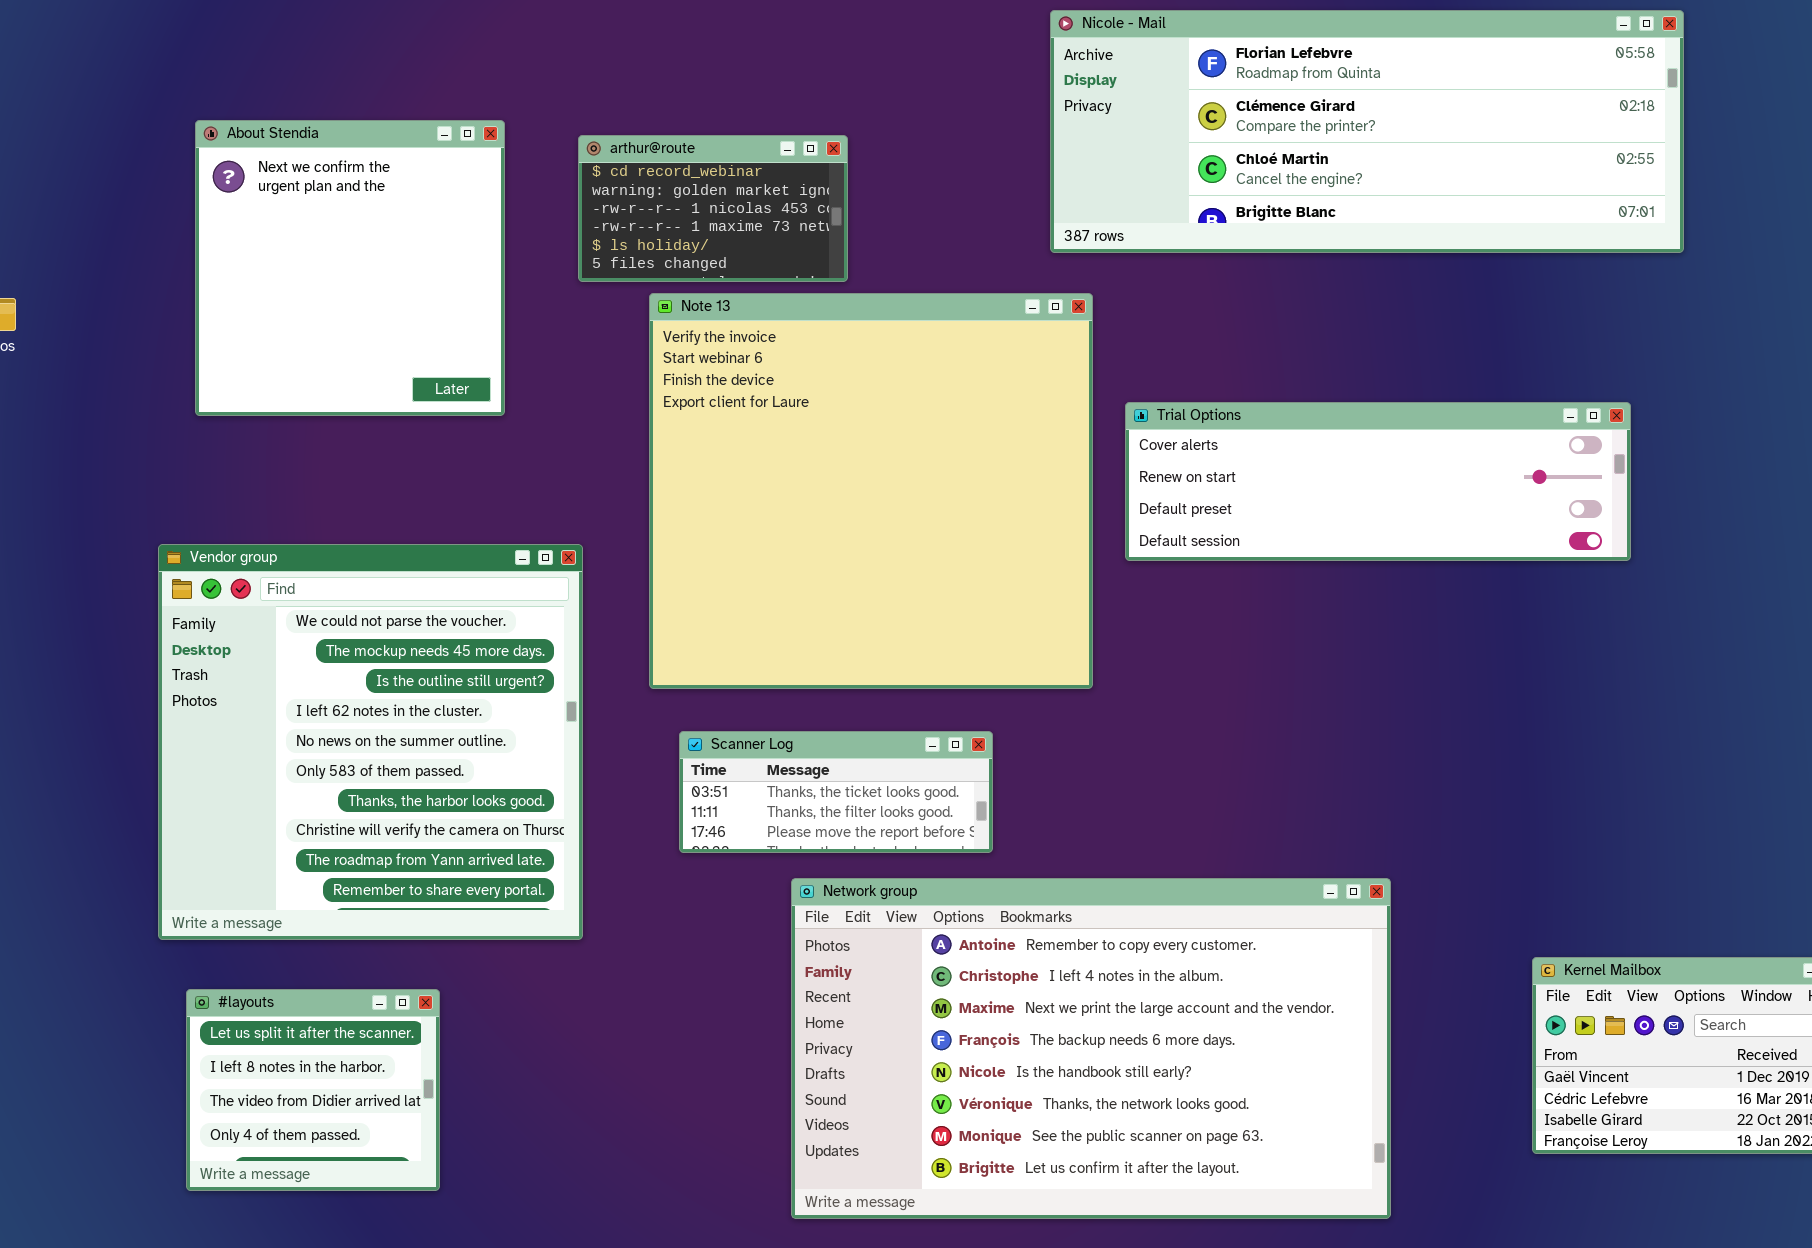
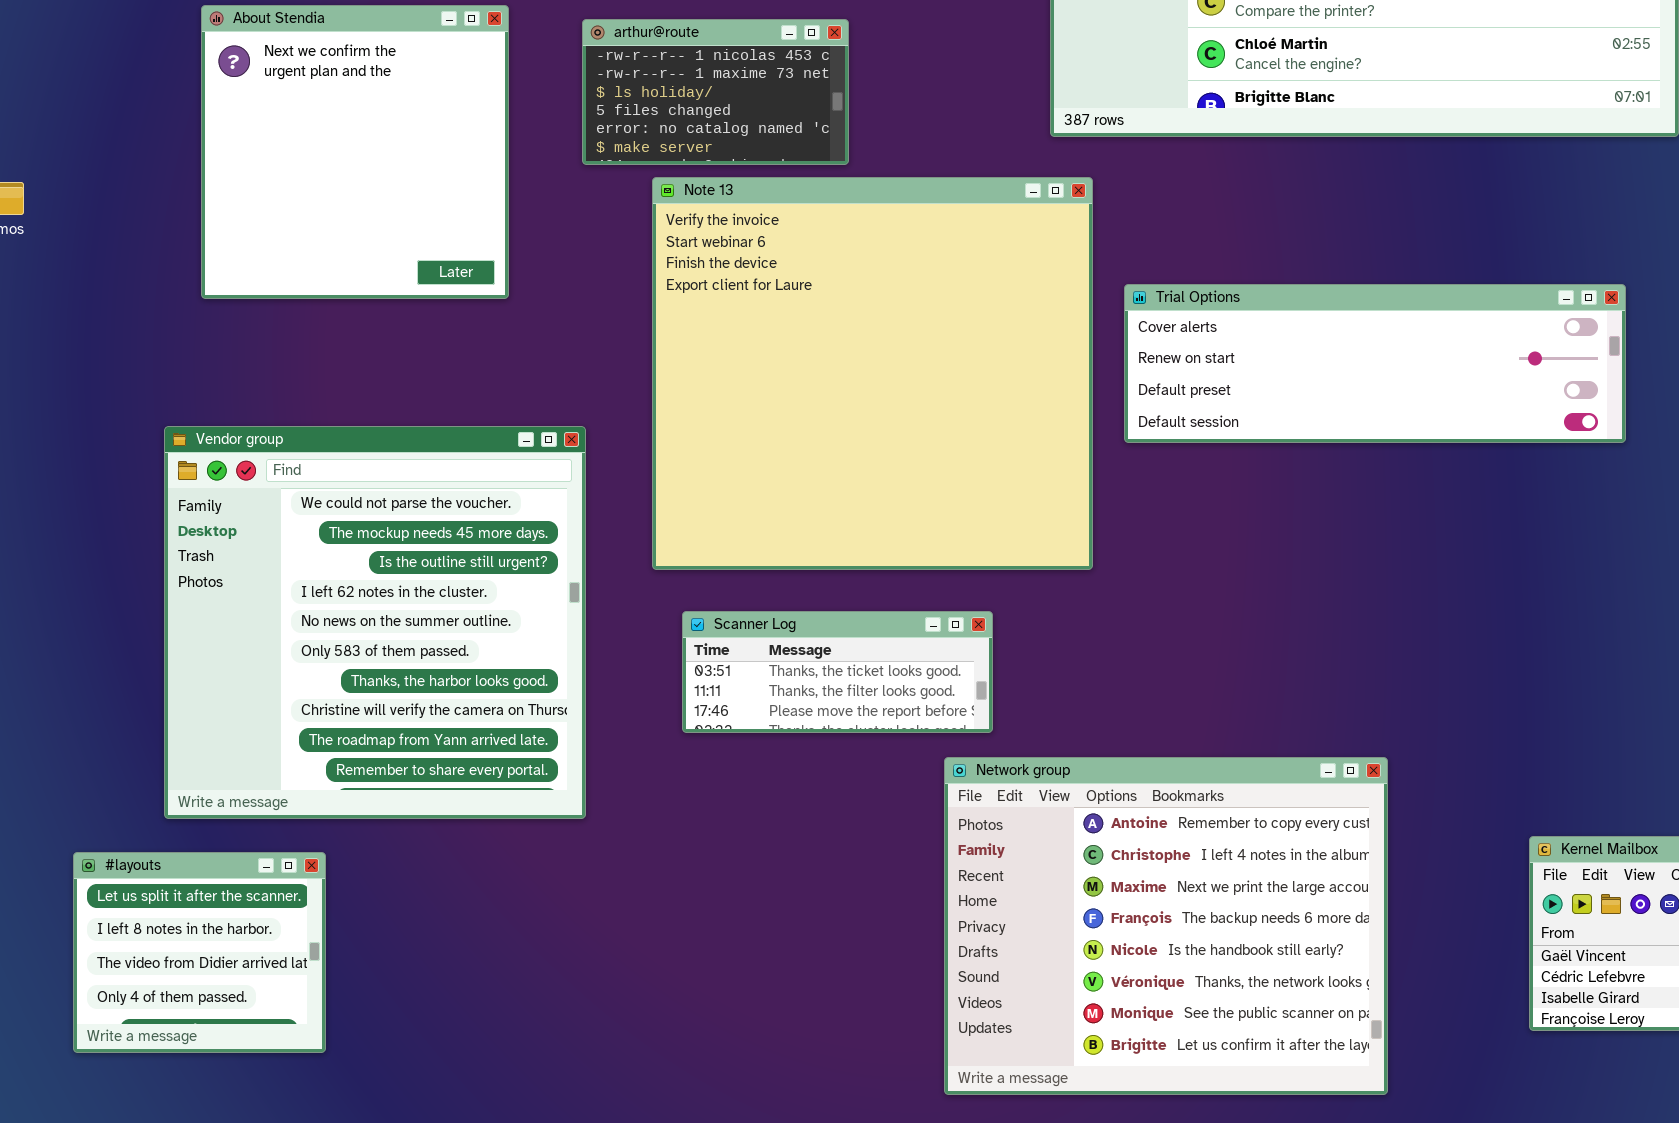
arthur@route: [578,135,848,282] -> [582,19,849,165], scrolled down 2 rows
Network group: [791,878,1391,1219] -> [944,757,1388,1095], resized
#layouts: [186,989,440,1191] -> [73,852,326,1053], moved

